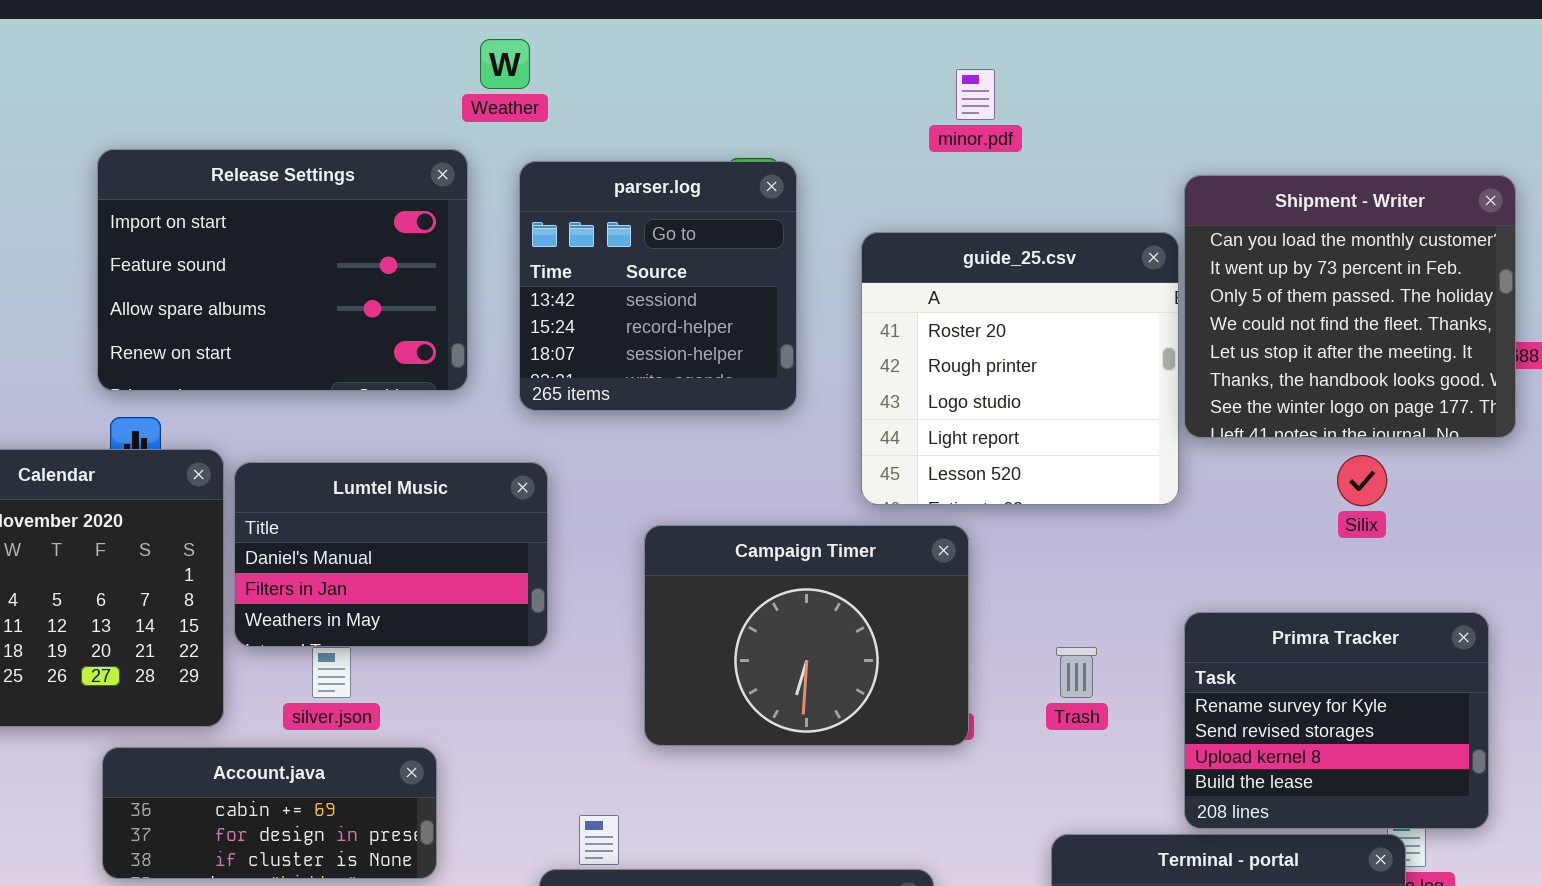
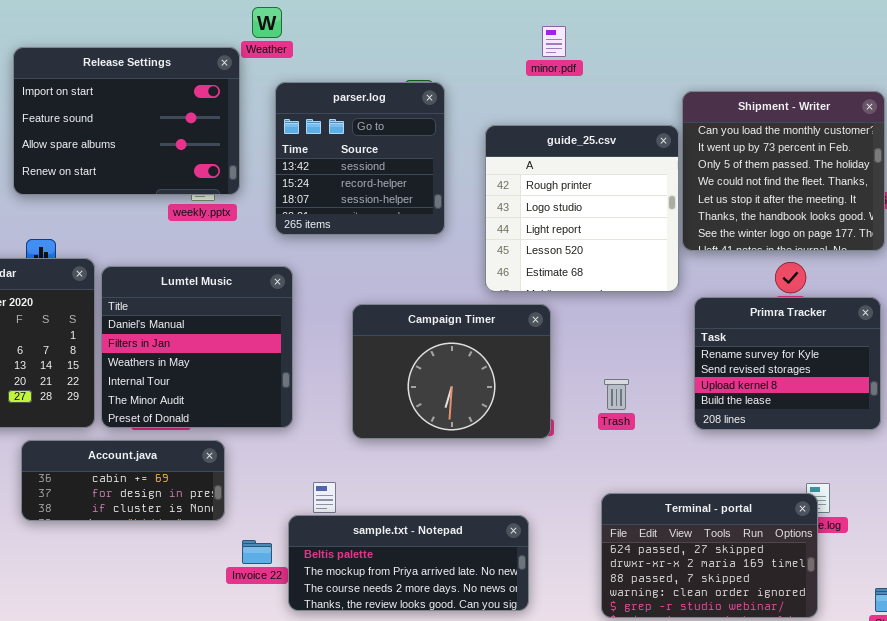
Release Settings: [97,149,468,391] -> [13,47,240,195], moved
guide_25.csv: [861,232,1179,505] -> [485,125,679,292], scrolled down 1 row
Lumtel Music: [234,462,548,647] -> [101,266,293,428], resized
Primra Tracker: [1184,612,1489,829] -> [694,297,881,430], moved

